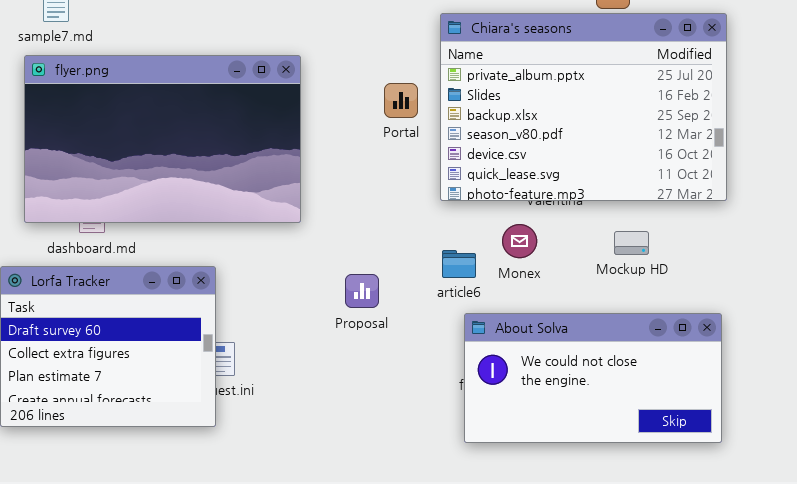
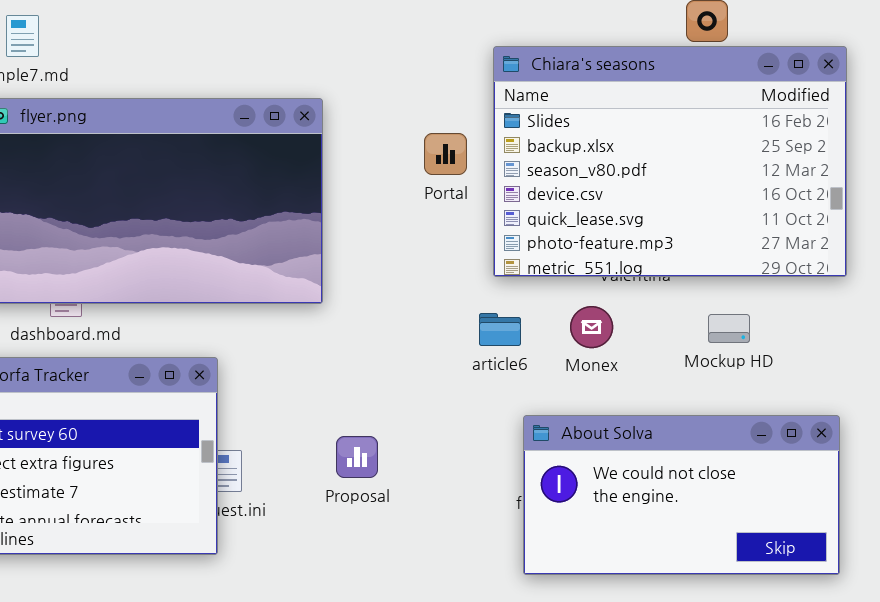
Chiara's seasons: [440,13,727,201] -> [493,46,847,277], scrolled down 1 row
article6: [442,250,476,278] -> [479,313,521,346], moved
Proposal: [345,274,379,308] -> [336,436,378,478], moved

